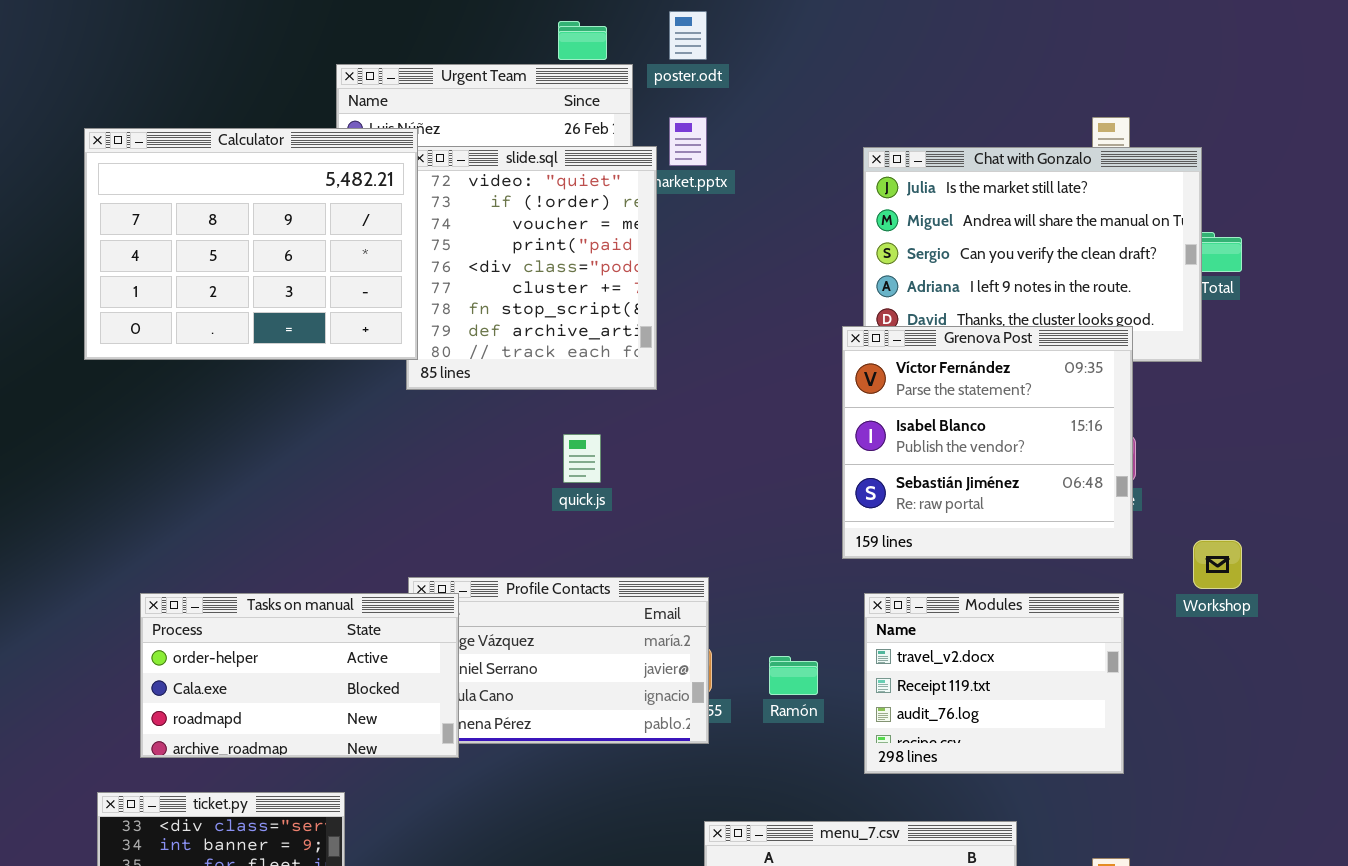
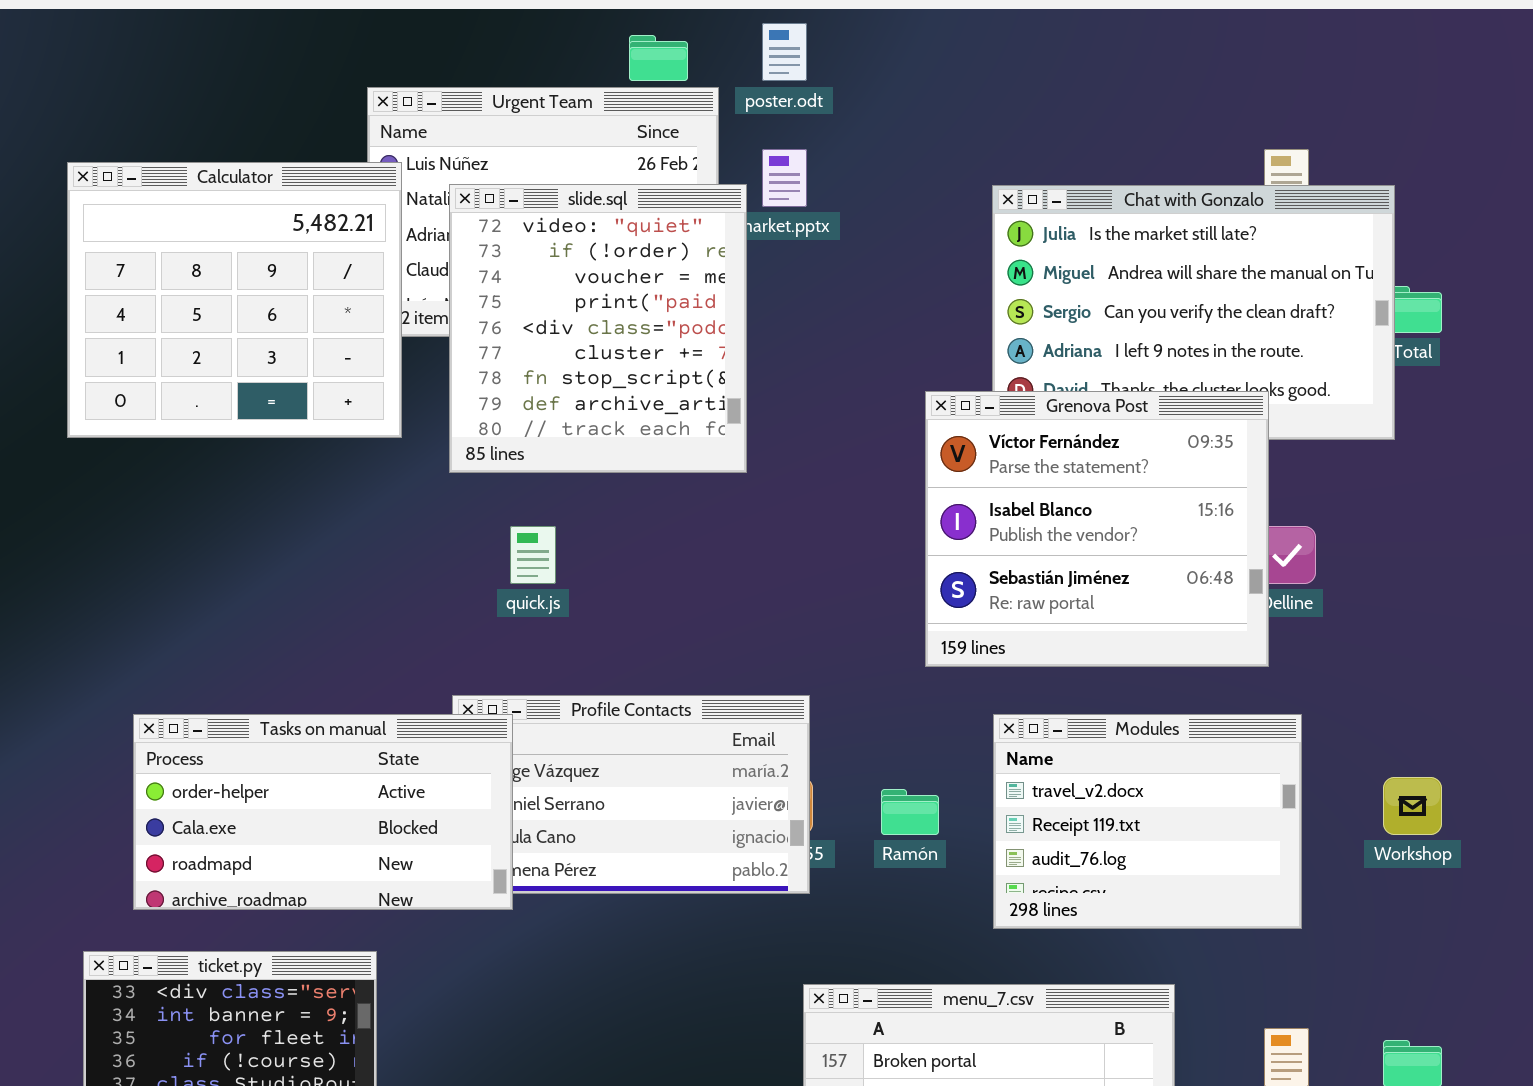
Calculator: [84,128,418,360] -> [67,162,402,438], resized
Grenova Post: [842,326,1133,559] -> [925,391,1269,667], moved
quick.js: [563,434,601,483] -> [510,526,556,584], moved
Workshop: [1193,540,1242,589] -> [1383,777,1442,835], moved

